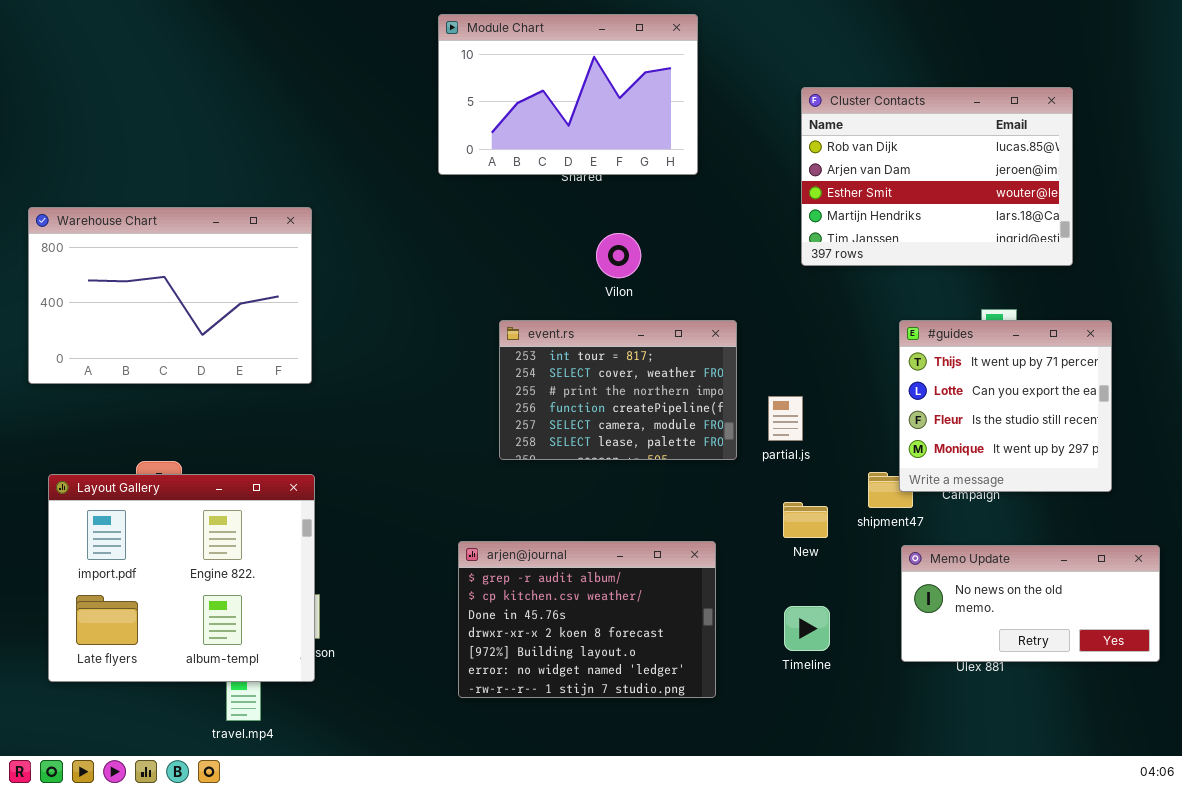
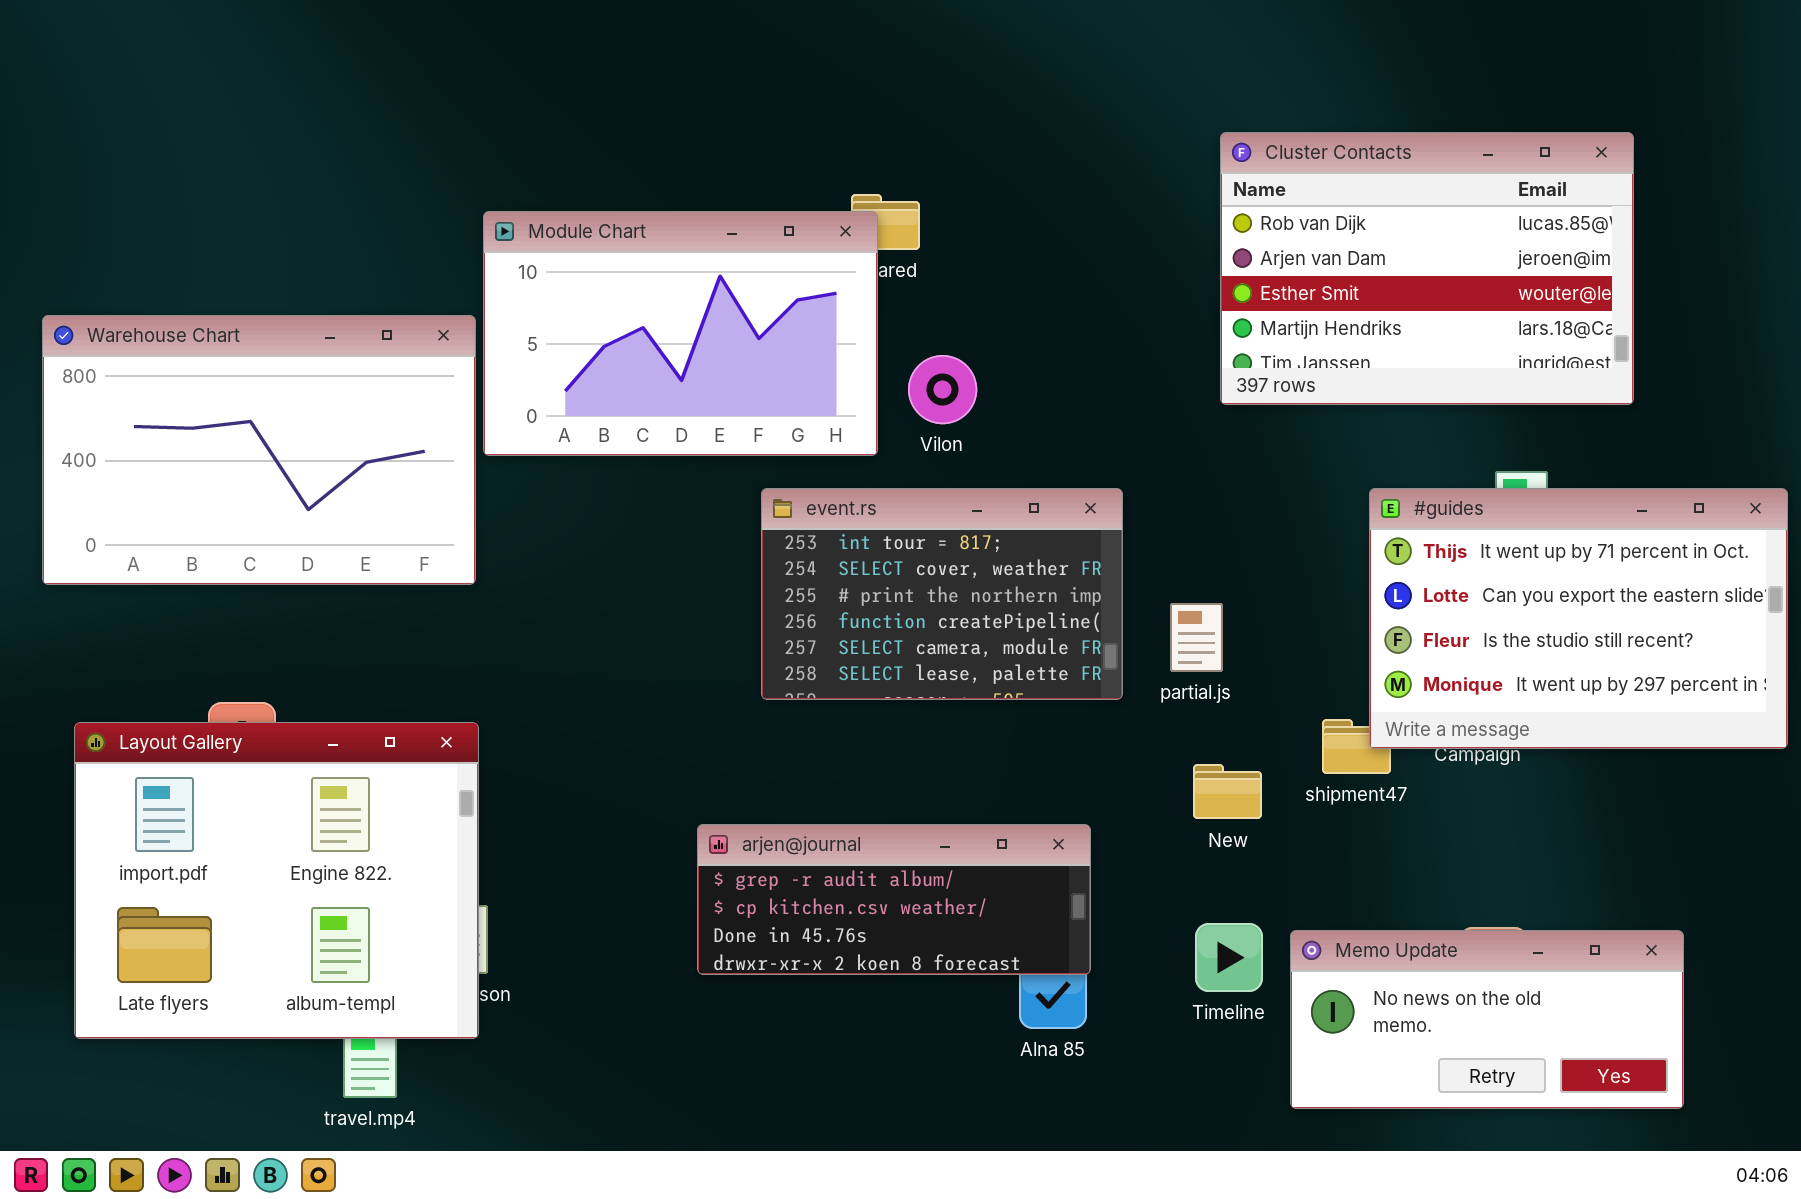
Module Chart: [438,14,698,175] -> [483,211,878,456], moved
#guides: [899,320,1112,492] -> [1369,488,1788,749], resized
arjen@journal: [458,541,716,698] -> [697,824,1091,975], resized
Memo Update: [901,545,1160,662] -> [1290,930,1684,1109], moved

